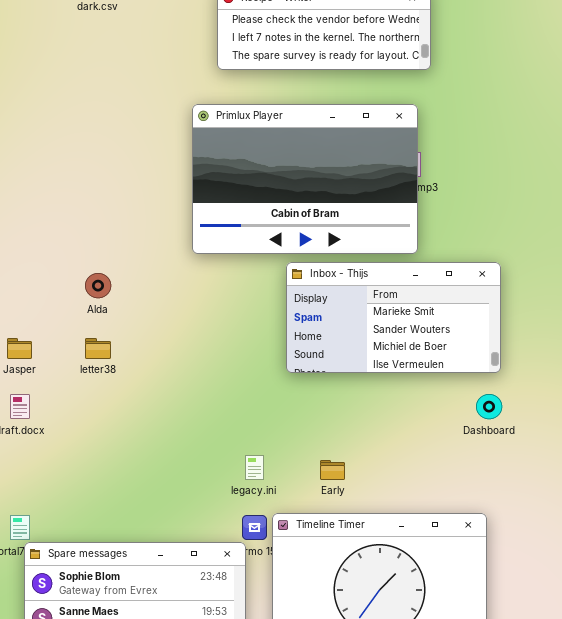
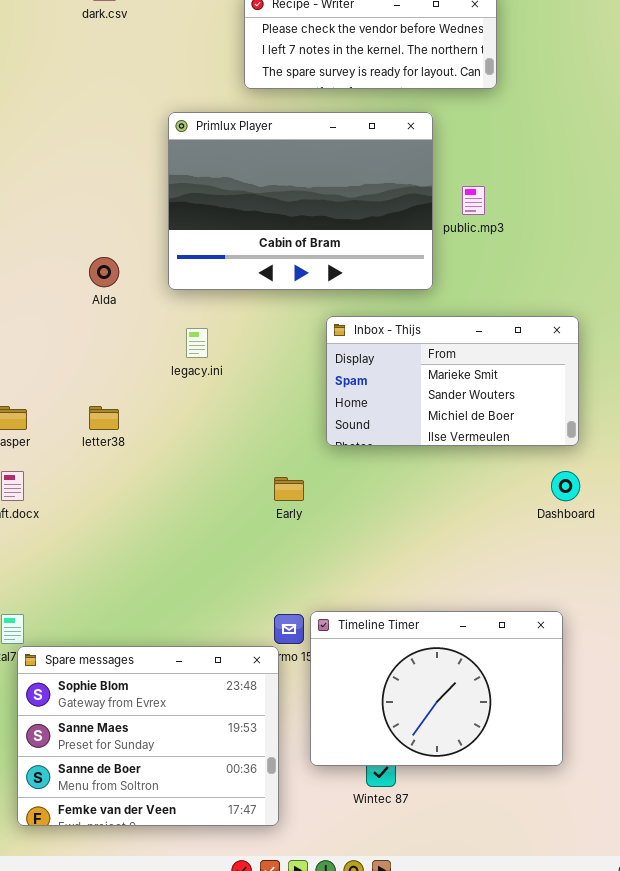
Primlux Player: [192,104,418,254] -> [168,112,433,290], moved
Alda: [85,273,111,298] -> [89,257,119,287], moved
legacy.ini: [245,455,264,480] -> [186,328,208,358], moved
Early: [320,460,345,480] -> [274,477,304,501], moved

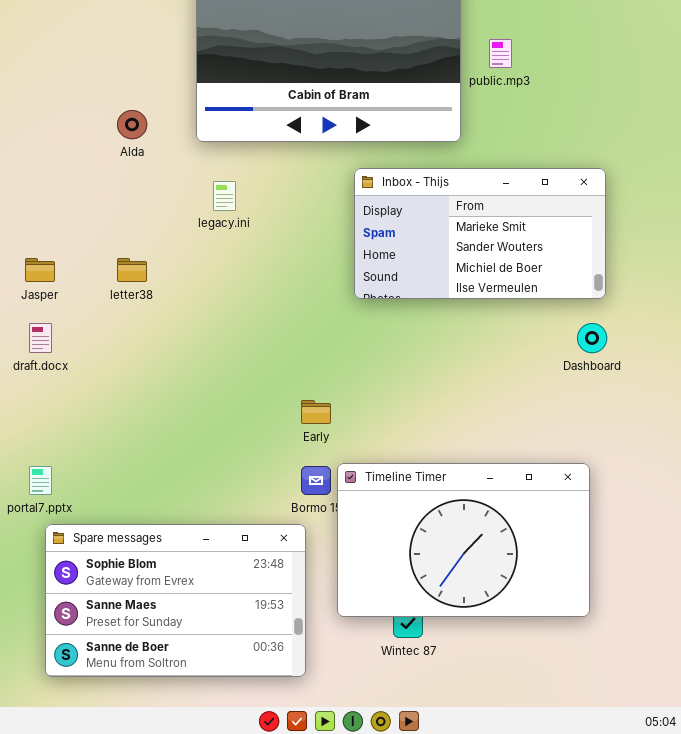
Early: [274,477,304,501] -> [301,400,331,424], moved
Spare messages: [17,646,279,826] -> [45,524,306,677], resized

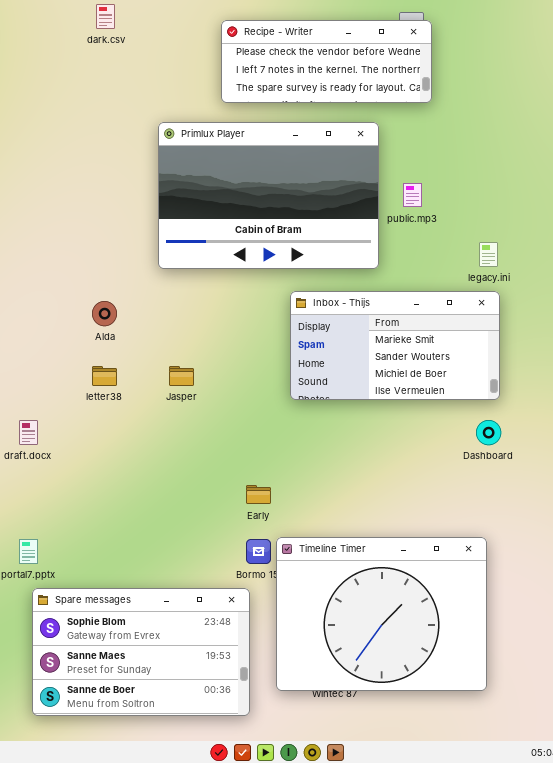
Alda: [117,110,147,139] -> [92,301,117,326], moved
legacy.ini: [213,181,236,211] -> [479,242,498,267], moved
Jasper: [25,258,55,282] -> [169,366,194,386], moved
Timeline Timer: [337,463,590,617] -> [276,537,487,691], resized

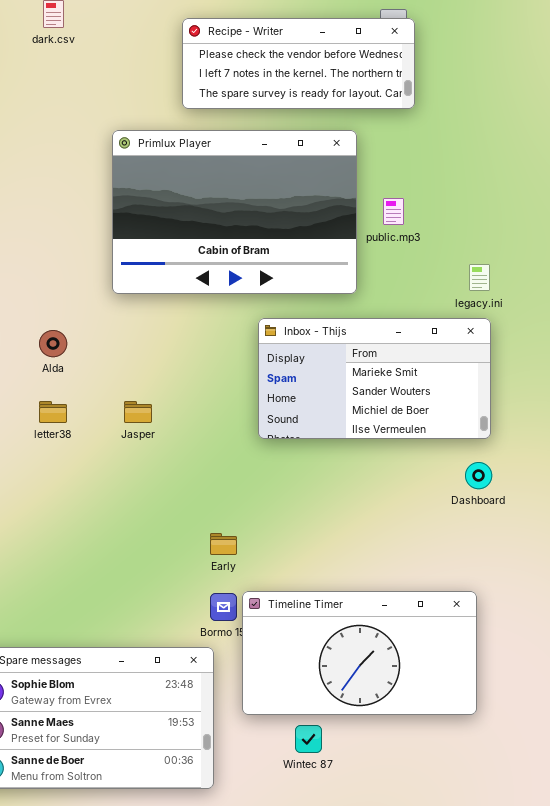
Timeline Timer: [276,537,487,691] -> [242,591,477,715], resized

